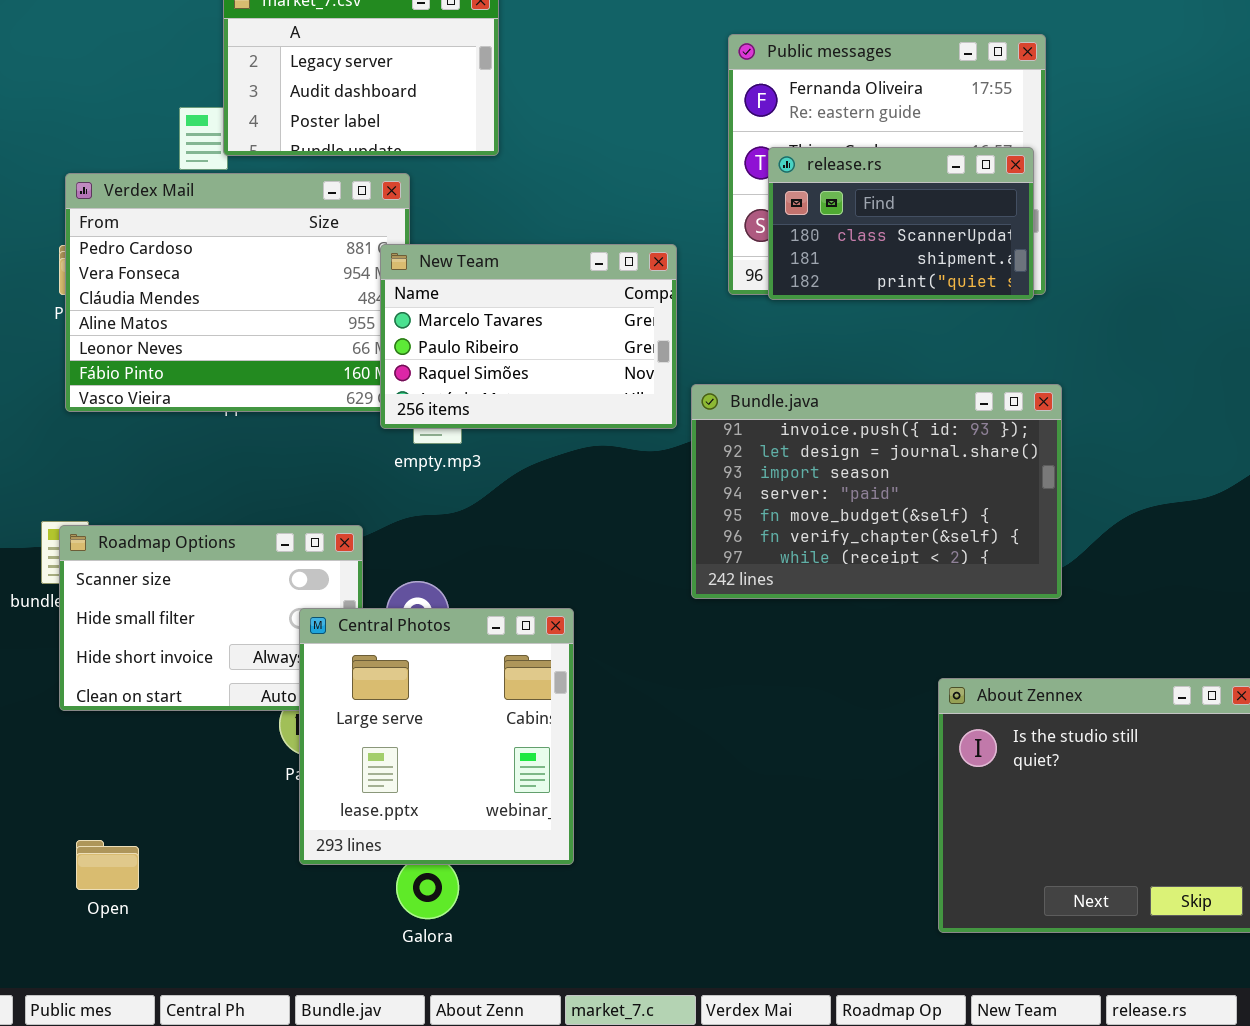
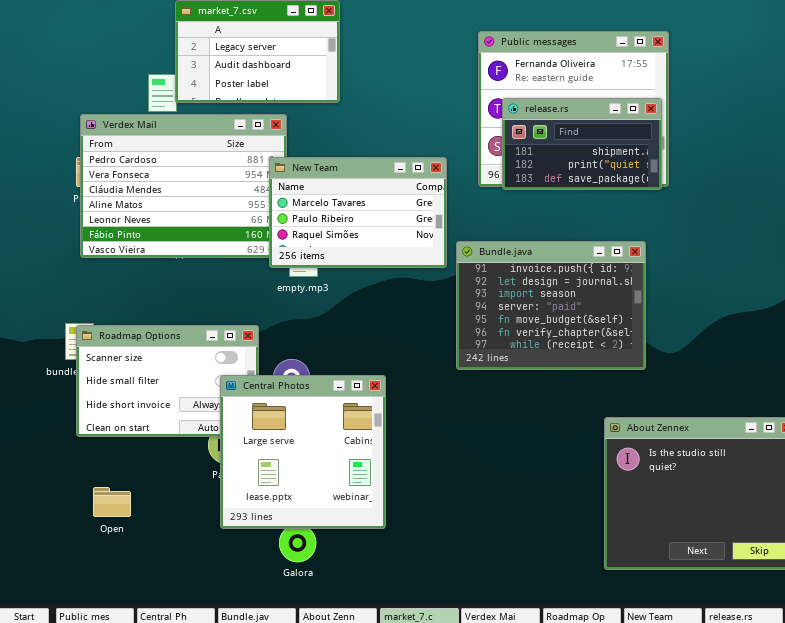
release.rs: [768,147,1034,300] -> [502,98,662,190], scrolled down 1 row
Bundle.java: [691,384,1062,599] -> [456,241,646,370], resized
Open: [76,840,139,890] -> [93,487,131,517], moved

